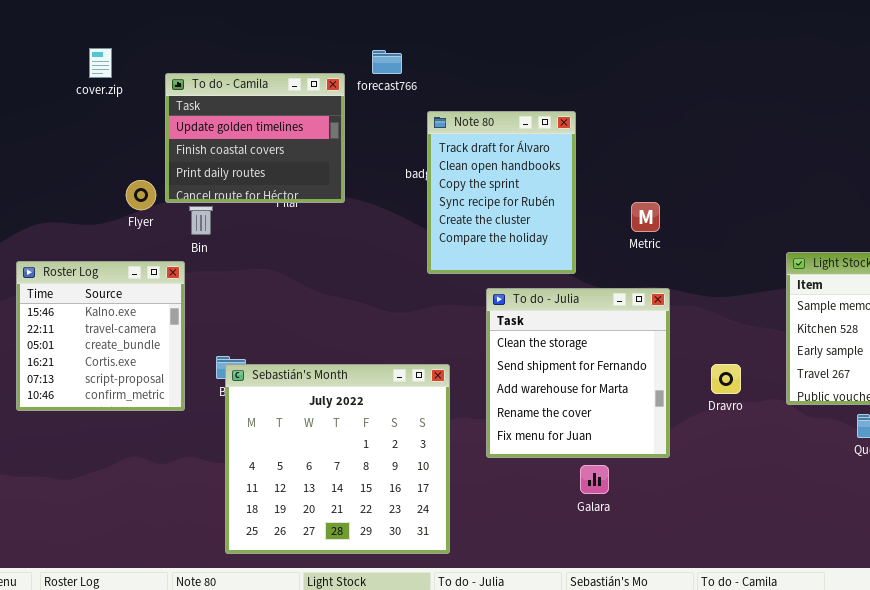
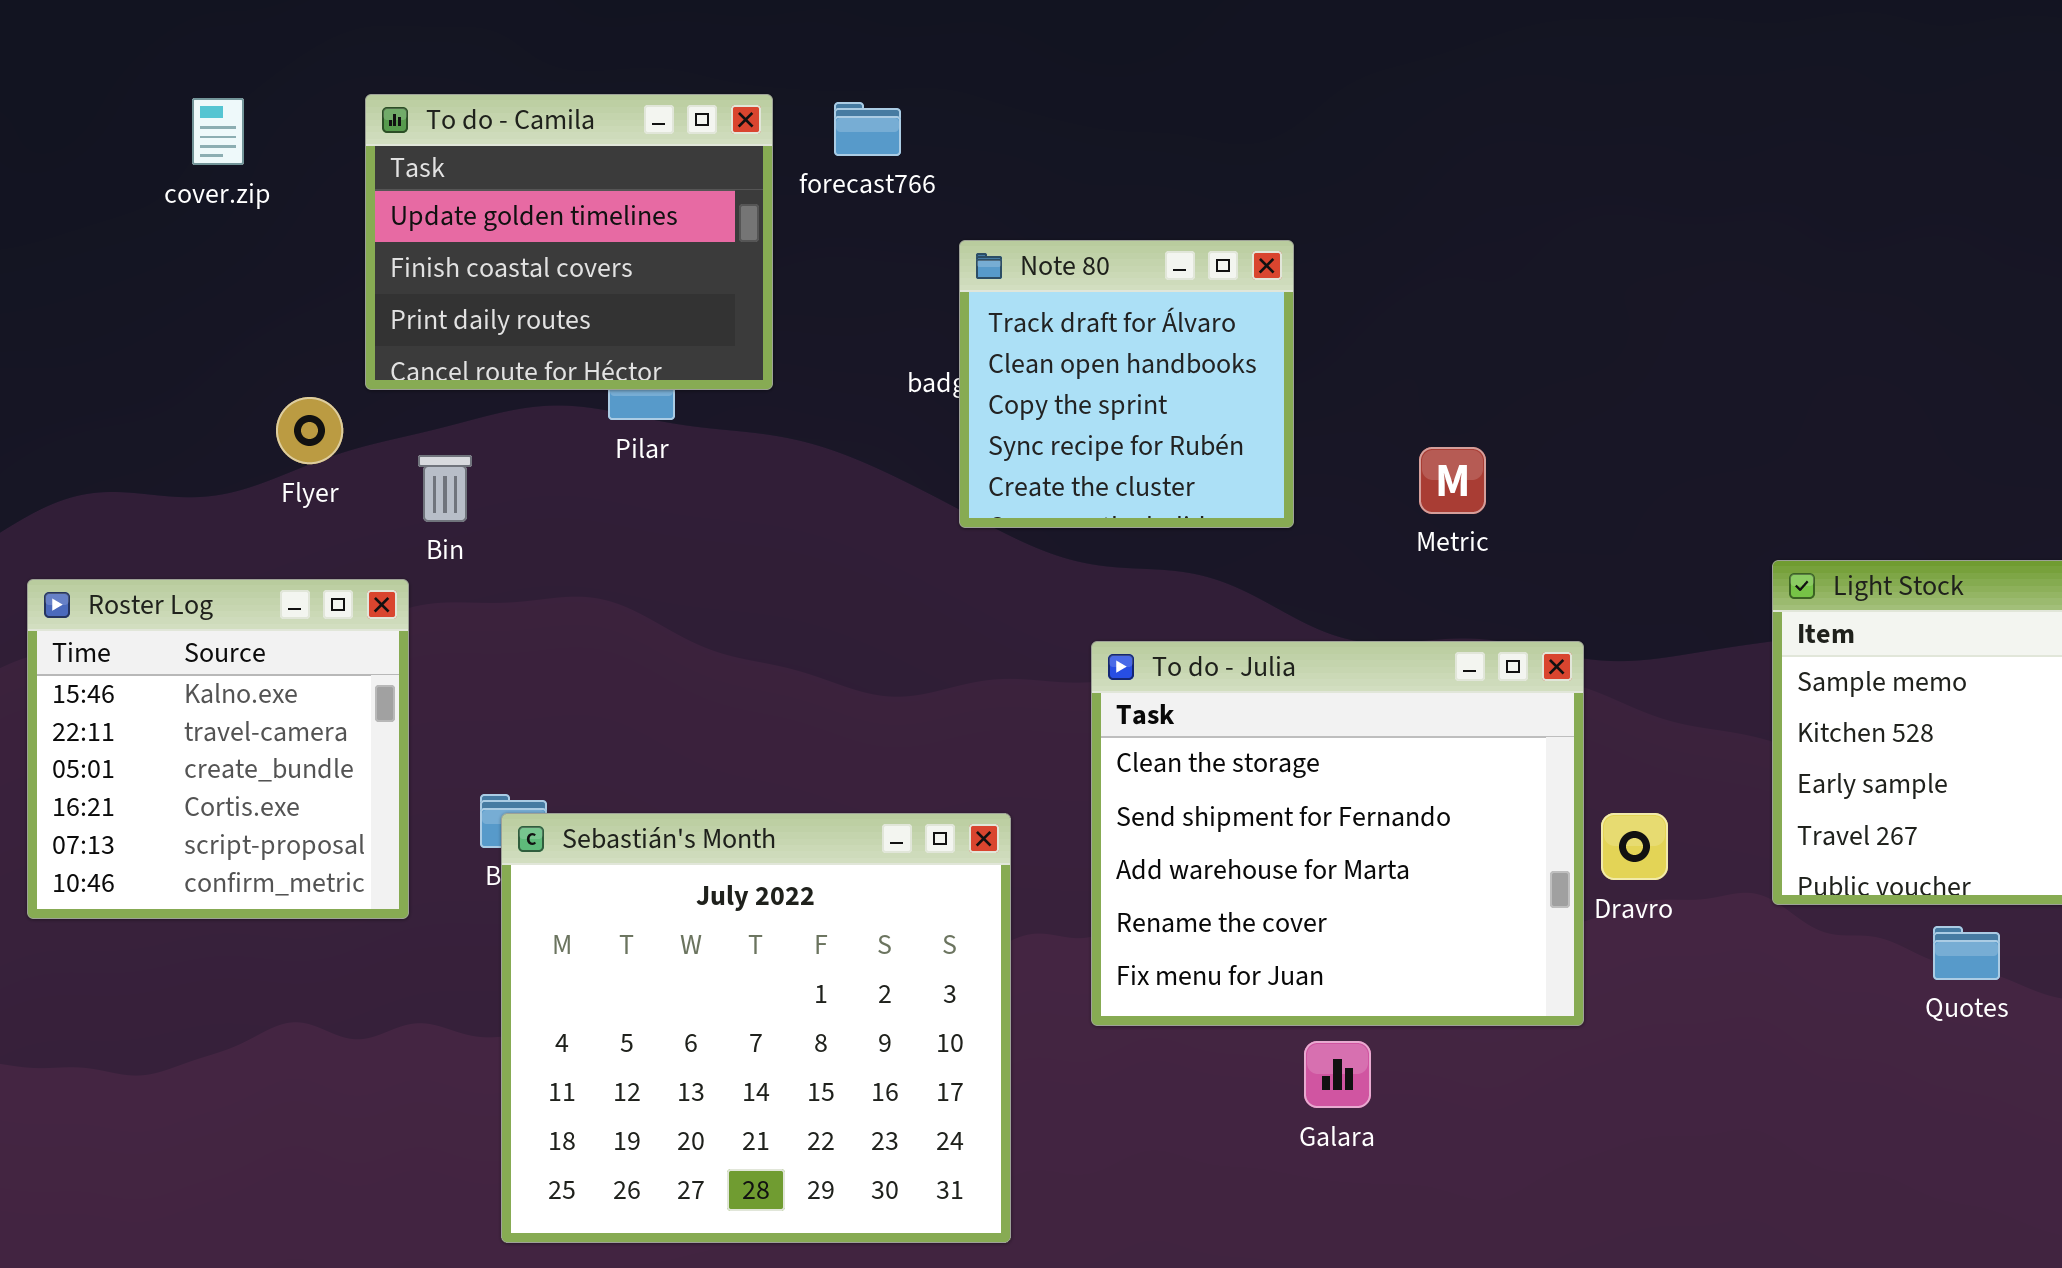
To do - Camila: [165,73,345,203] -> [365,94,773,390], moved
Note 80: [427,111,576,274] -> [959,240,1294,528], resized
To do - Julia: [486,288,670,458] -> [1091,641,1584,1026], resized

